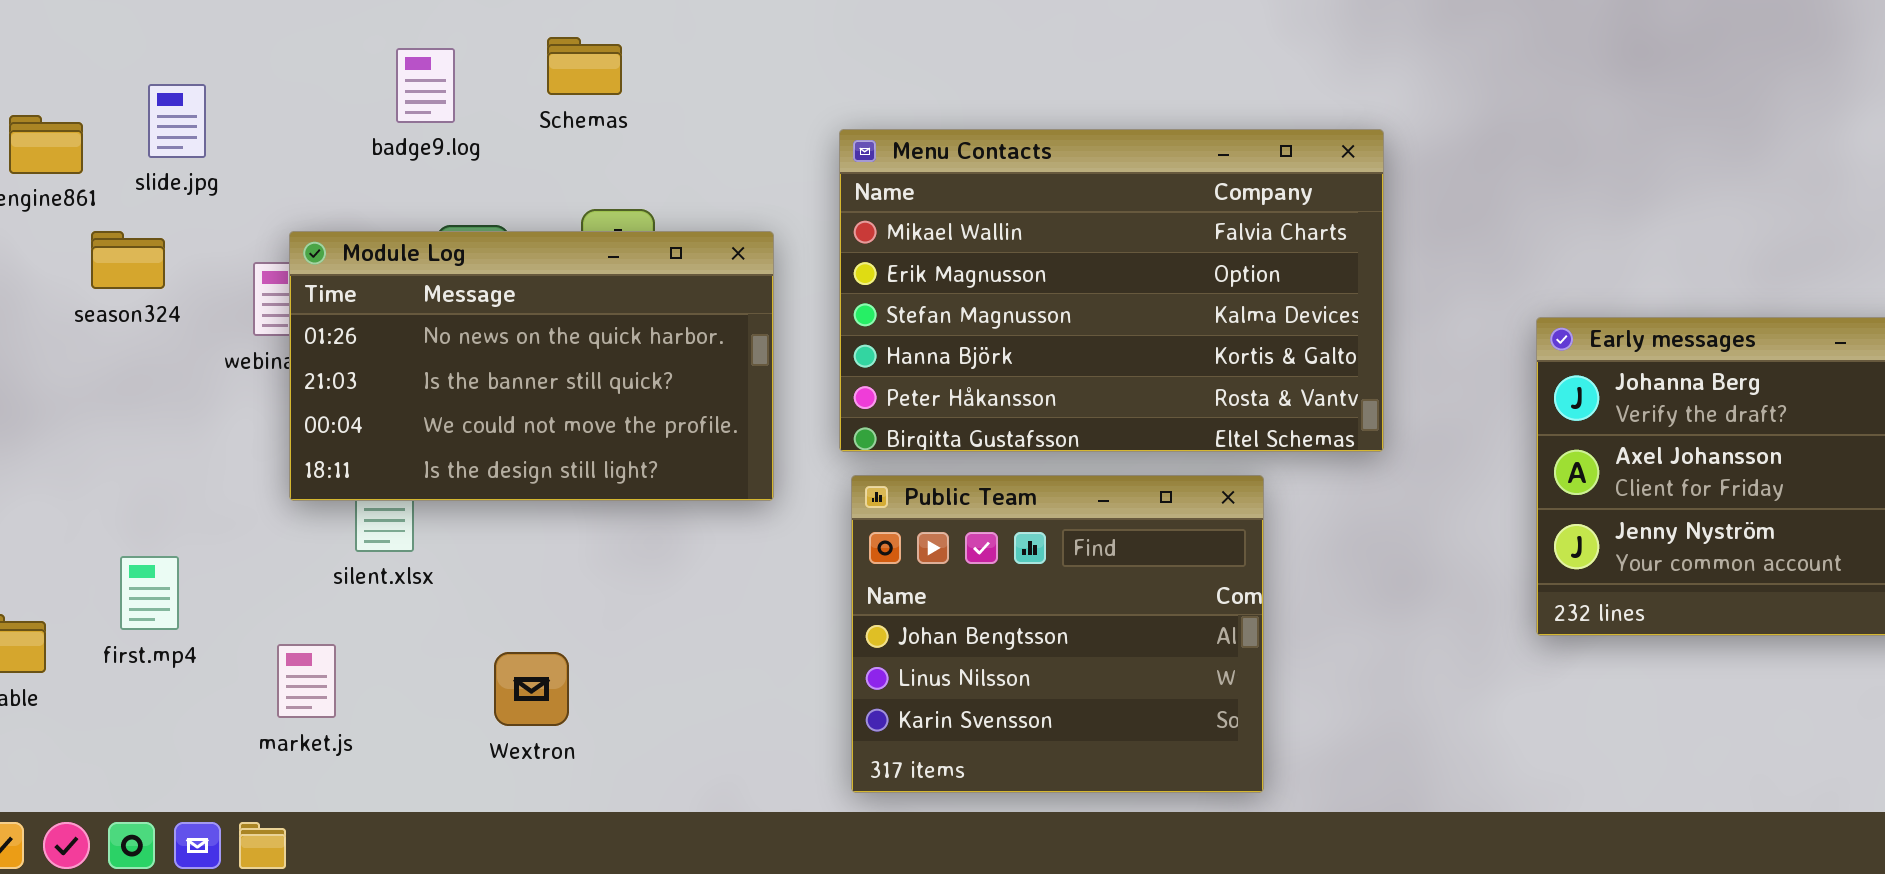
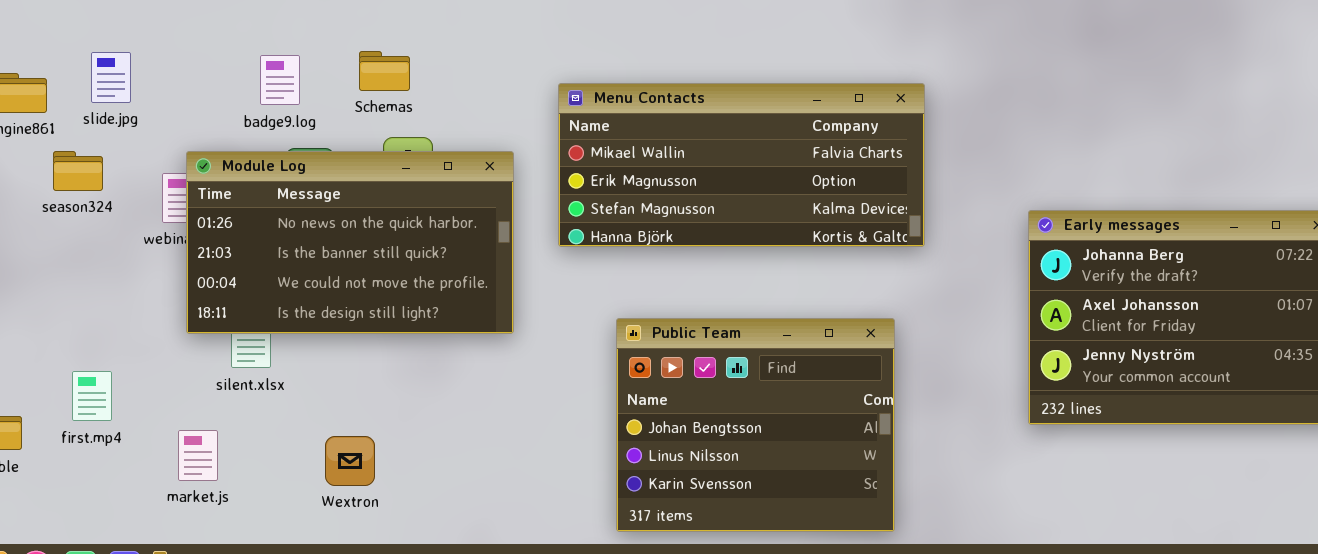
Schemas: [547,37,622,95] -> [359,51,410,91], moved
badge9.log: [396,48,455,123] -> [260,55,300,105], moved
Menu Contacts: [839,129,1384,452] -> [558,83,925,247], resized
Public Team: [851,475,1264,793] -> [616,318,895,532], moved

